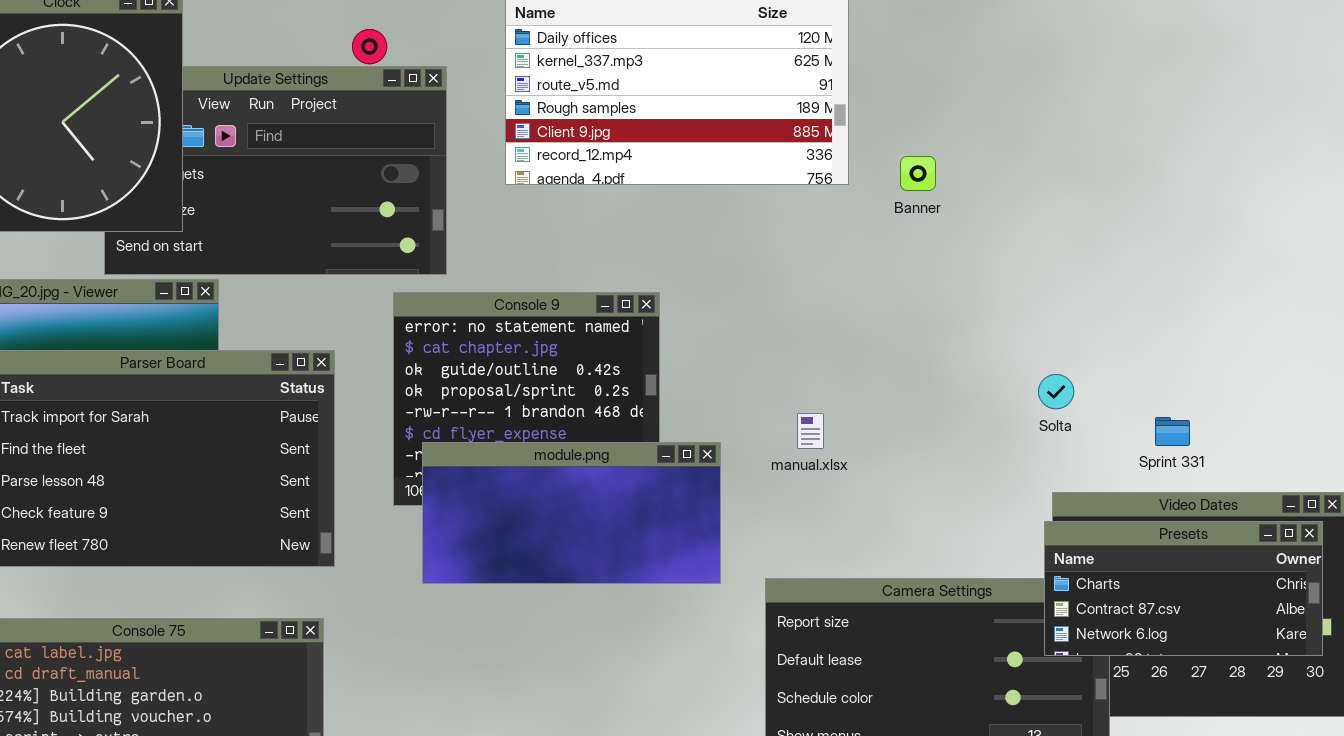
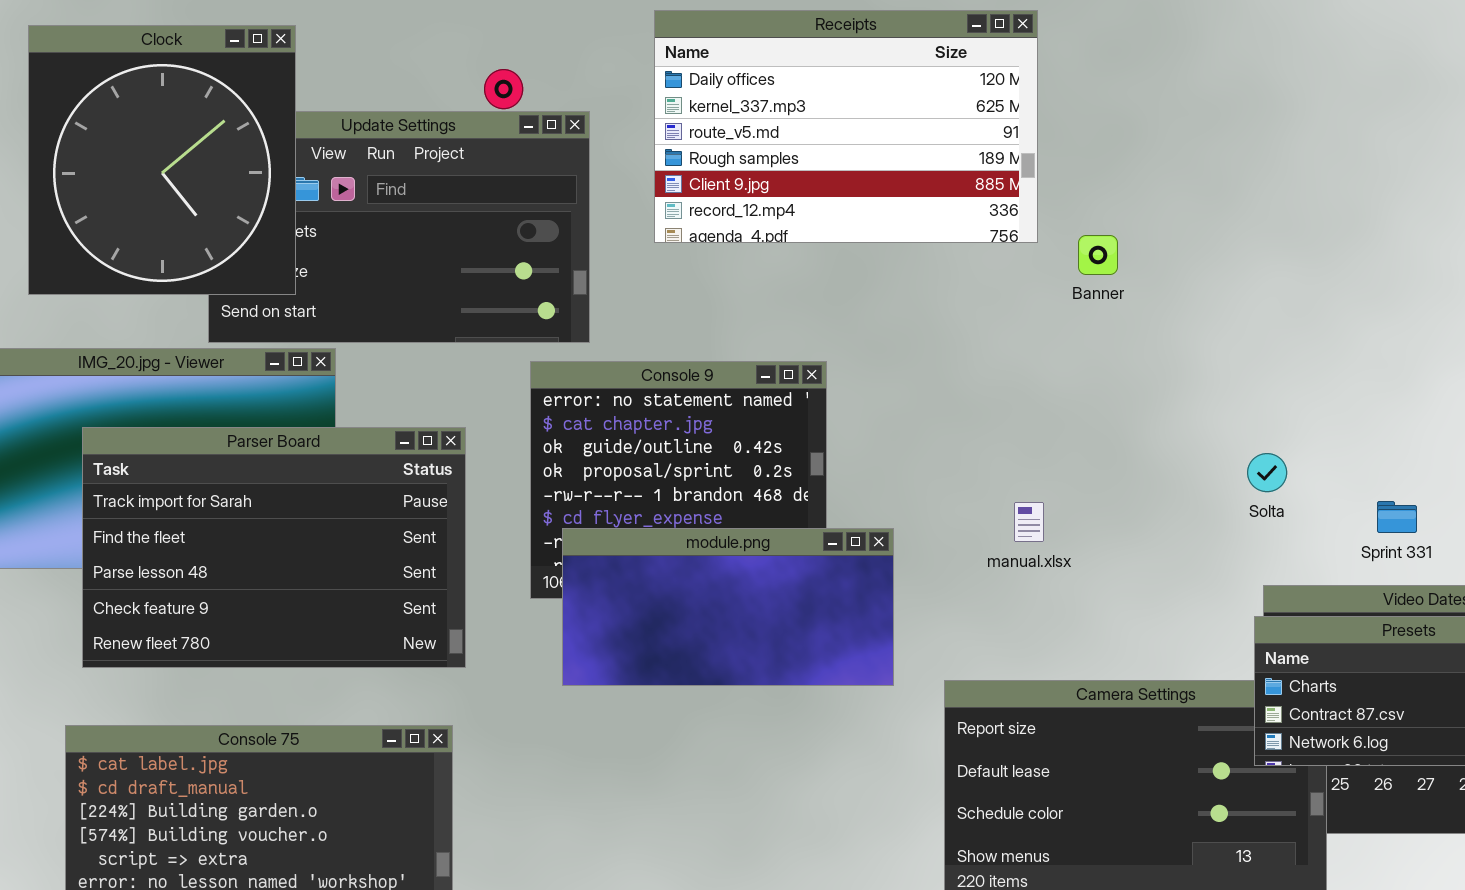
Banner: [900,156,936,191] -> [1078,235,1118,275], moved
manual.xlsx: [797,413,824,449] -> [1014,502,1044,542], moved

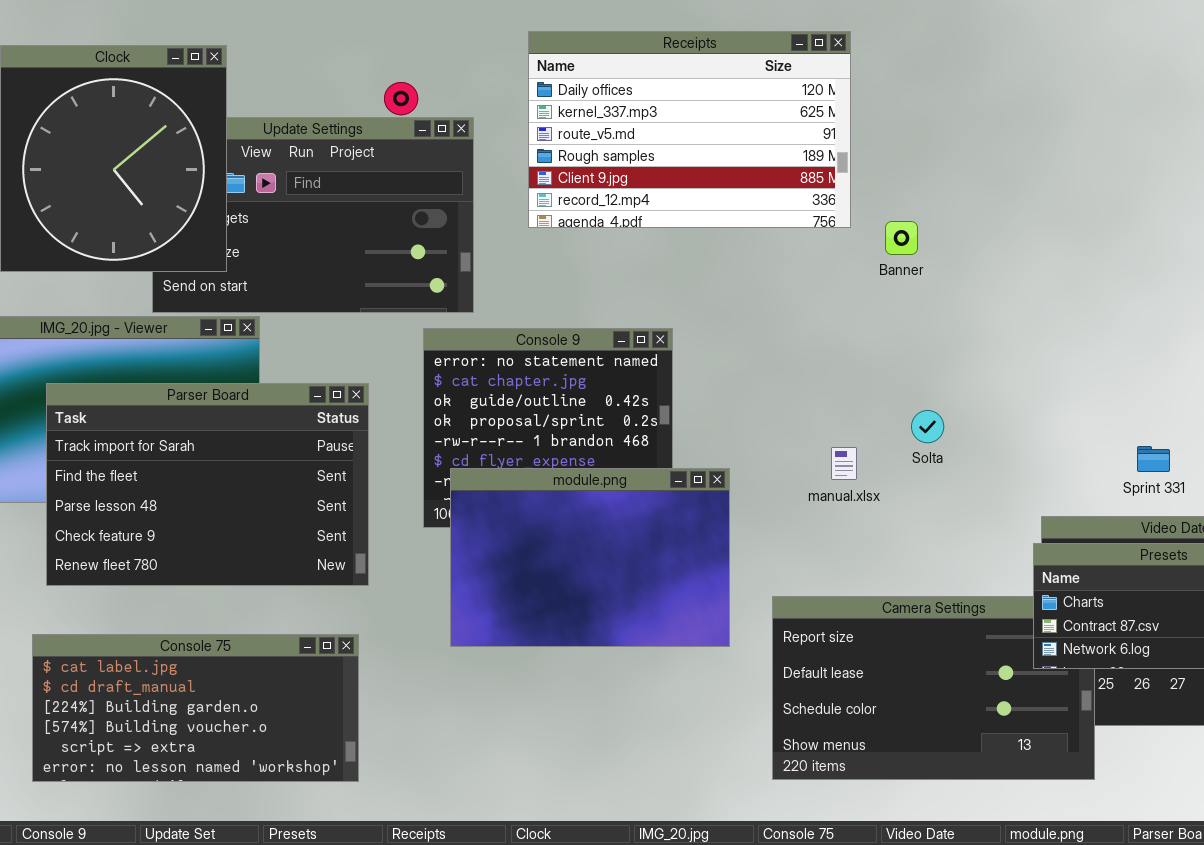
Solta: [1247,453,1287,492] -> [911,410,944,443], moved
module.png: [562,528,894,686] -> [450,468,730,647], resized

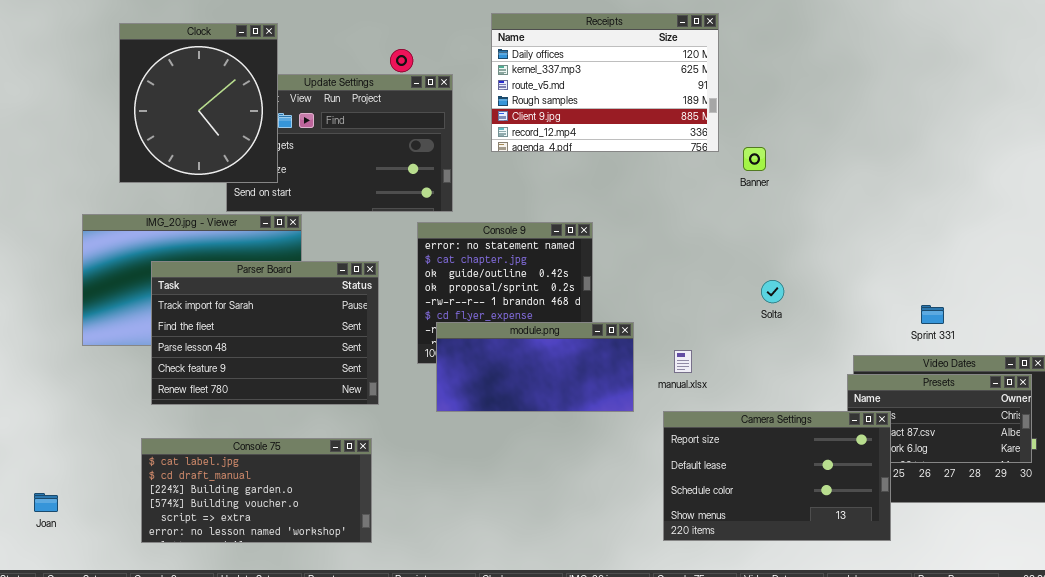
manual.xlsx: [831,447,857,480] -> [674,350,692,373], moved
module.png: [450,468,730,647] -> [436,322,634,412], resized
Camera Settings: [772,596,1095,780] -> [663,411,891,541], raised

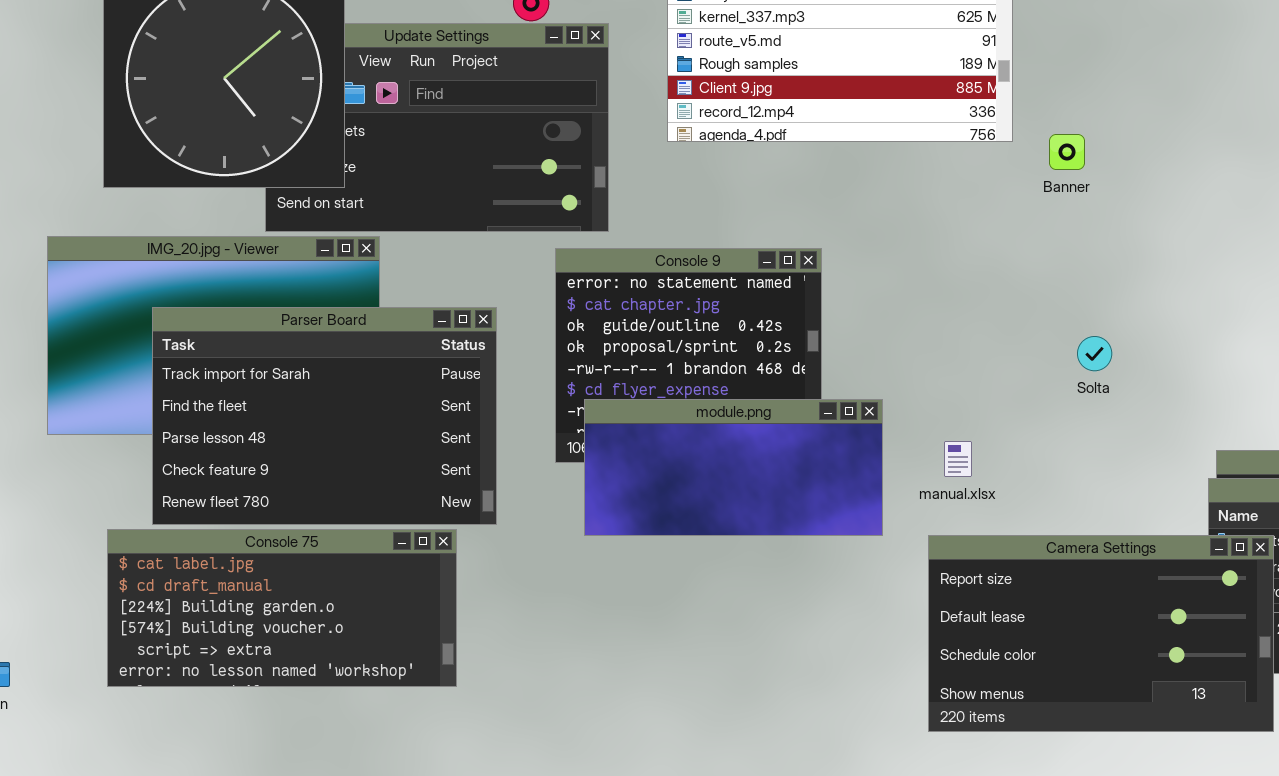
Console 75: [141,438,372,543] -> [107,529,457,687], moved

